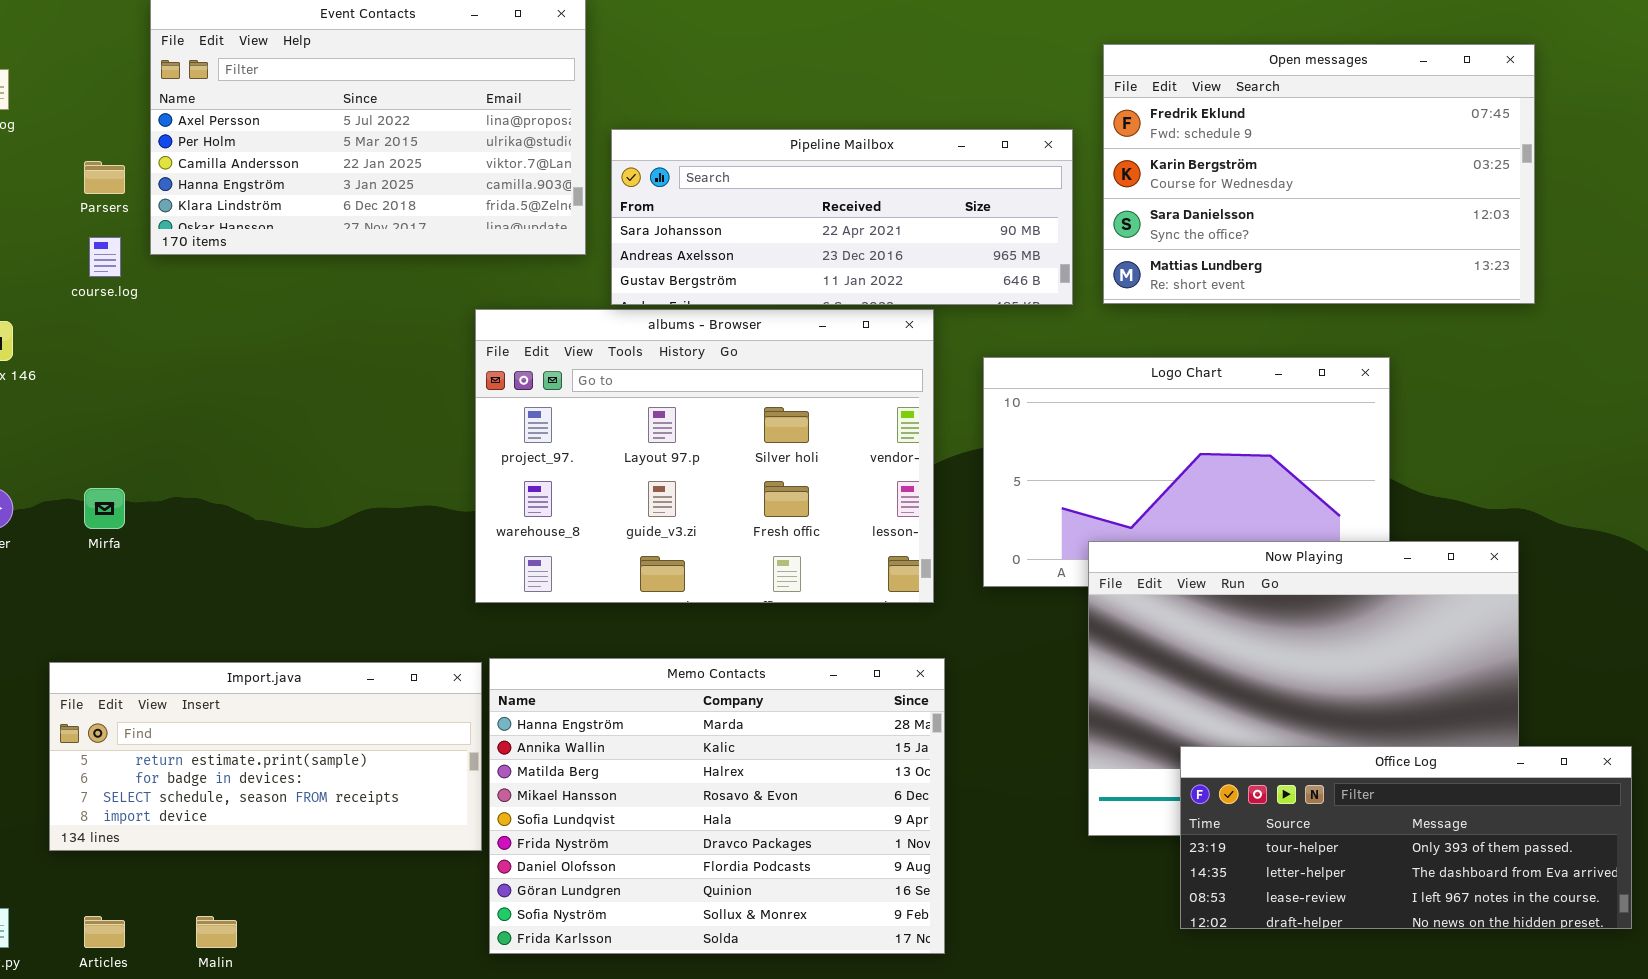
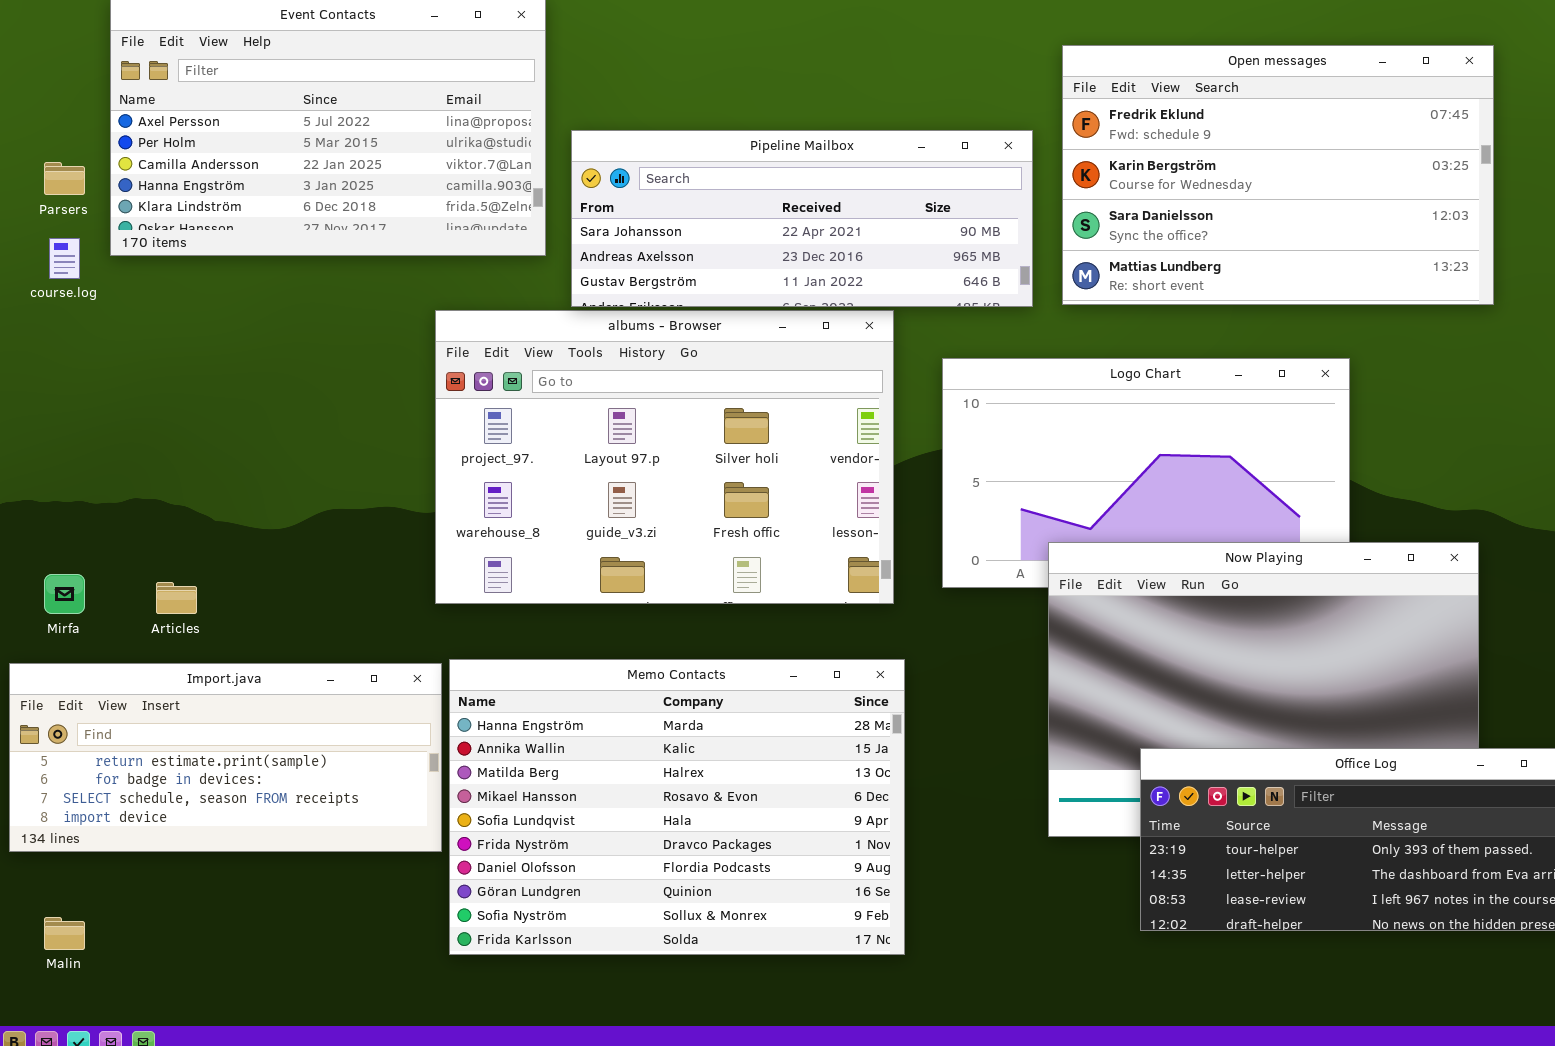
Mirfa: [84,488,125,529] -> [44,574,85,614], moved
Articles: [84,916,125,948] -> [156,582,197,614], moved
Malin: [196,916,237,948] -> [44,917,85,950], moved

